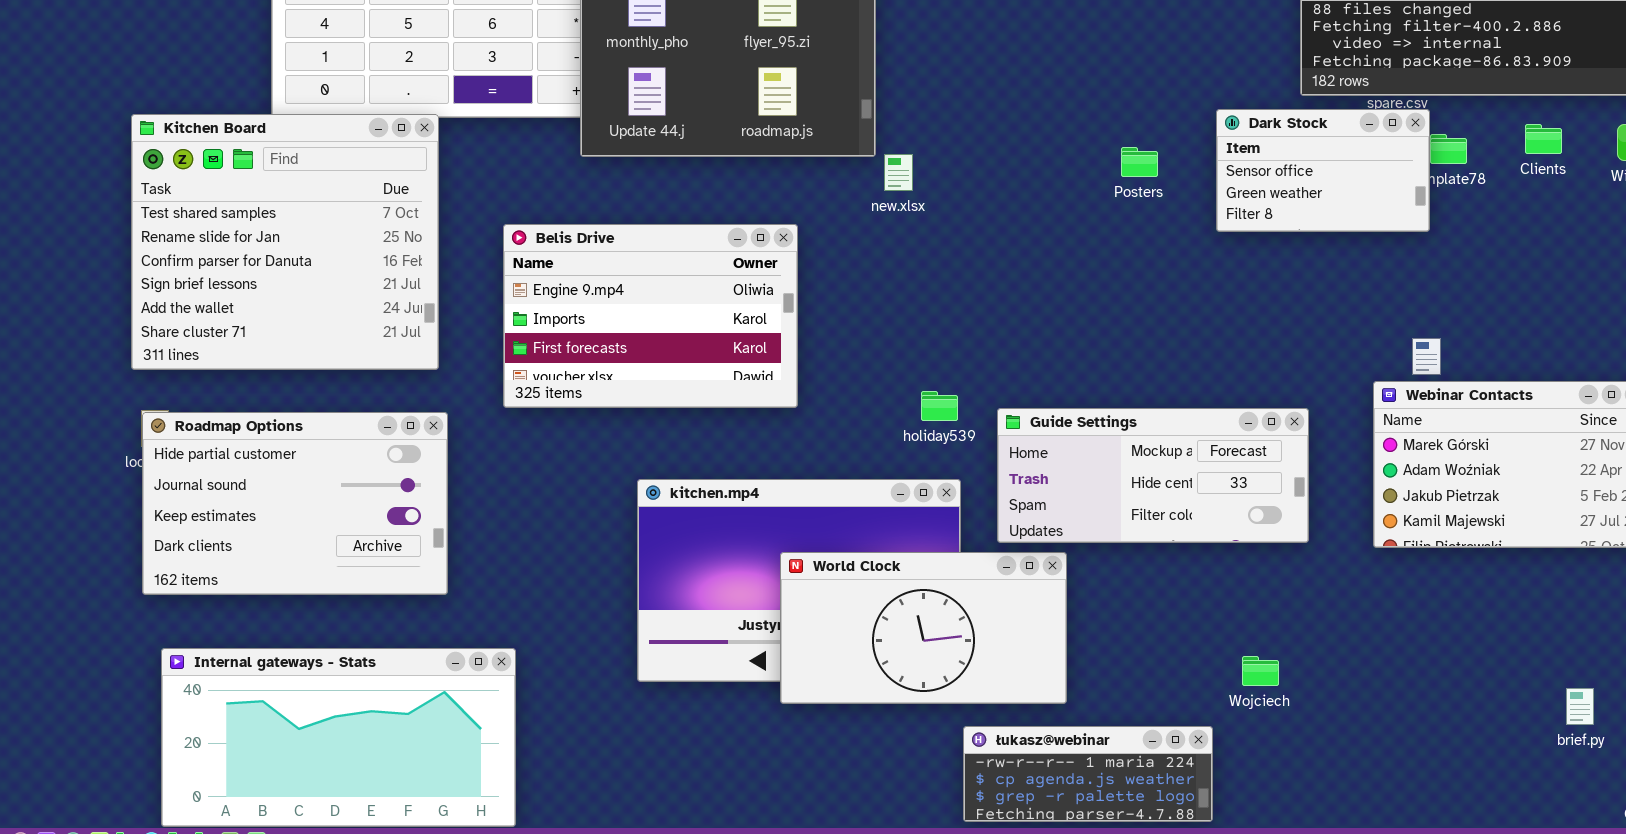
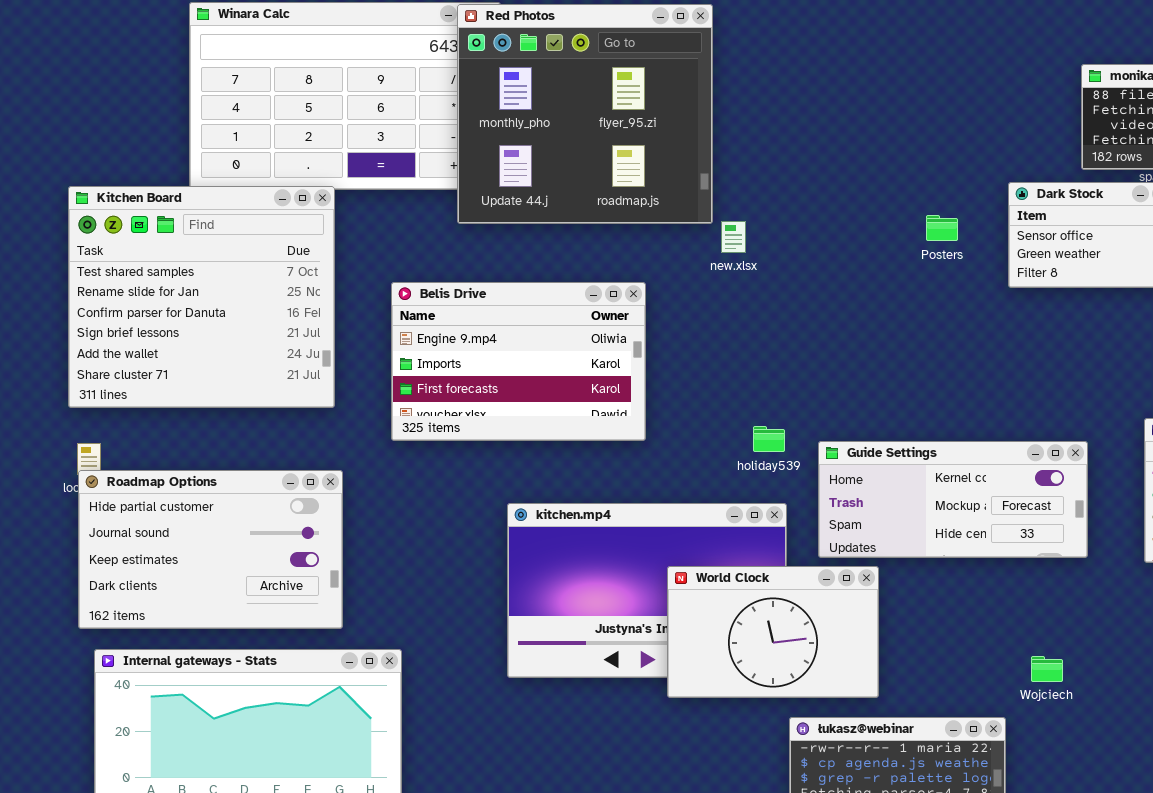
Guide Settings: [997,408,1309,543] -> [818,441,1088,558], scrolled up 1 row
Roadmap Options: [142,412,448,595] -> [78,470,343,629], moved
World Clock: [780,552,1067,704] -> [667,566,879,698], resized

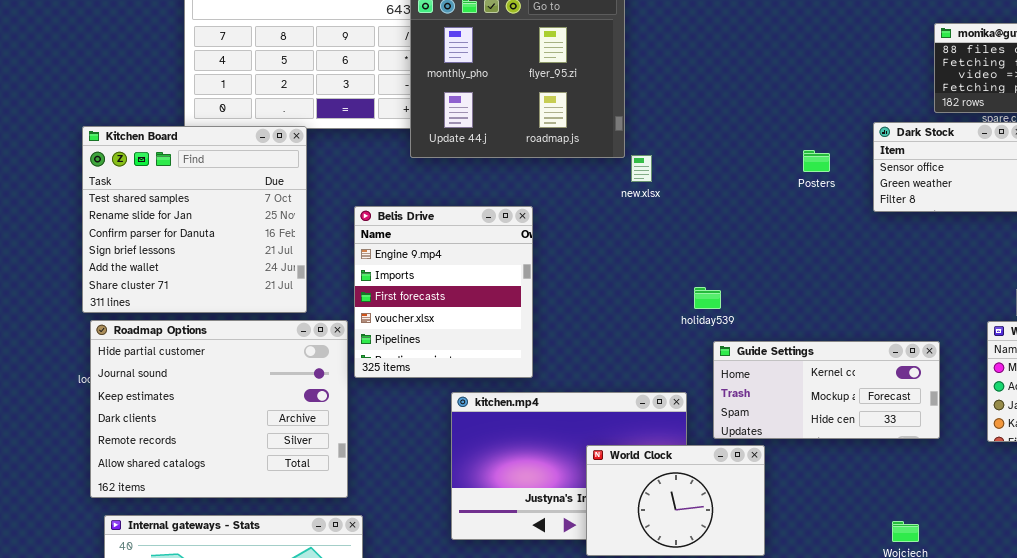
Belis Drive: [391,282,646,441] -> [354,206,533,378], resized
holiday539: [753,426,785,452] -> [694,287,721,309], moved
Roadmap Options: [78,470,343,629] -> [90,320,348,498], resized

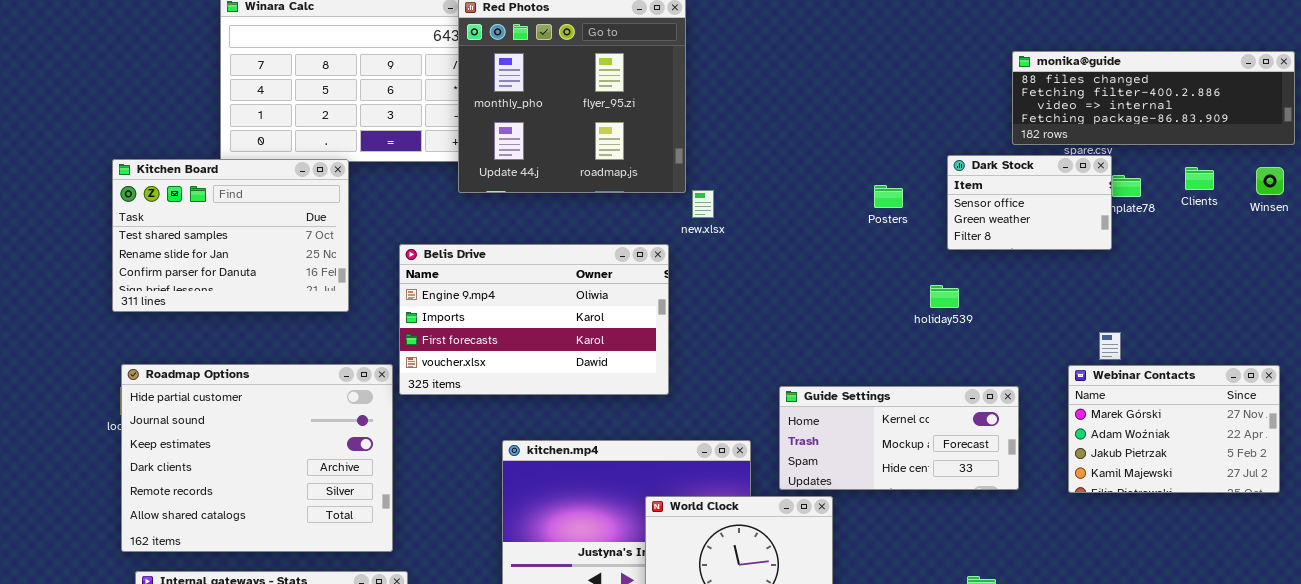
Kitchen Board: [82,126,307,313] -> [112,159,349,312], resized
Belis Drive: [354,206,533,378] -> [399,244,669,395], resized
holiday539: [694,287,721,309] -> [930,285,959,308], moved

